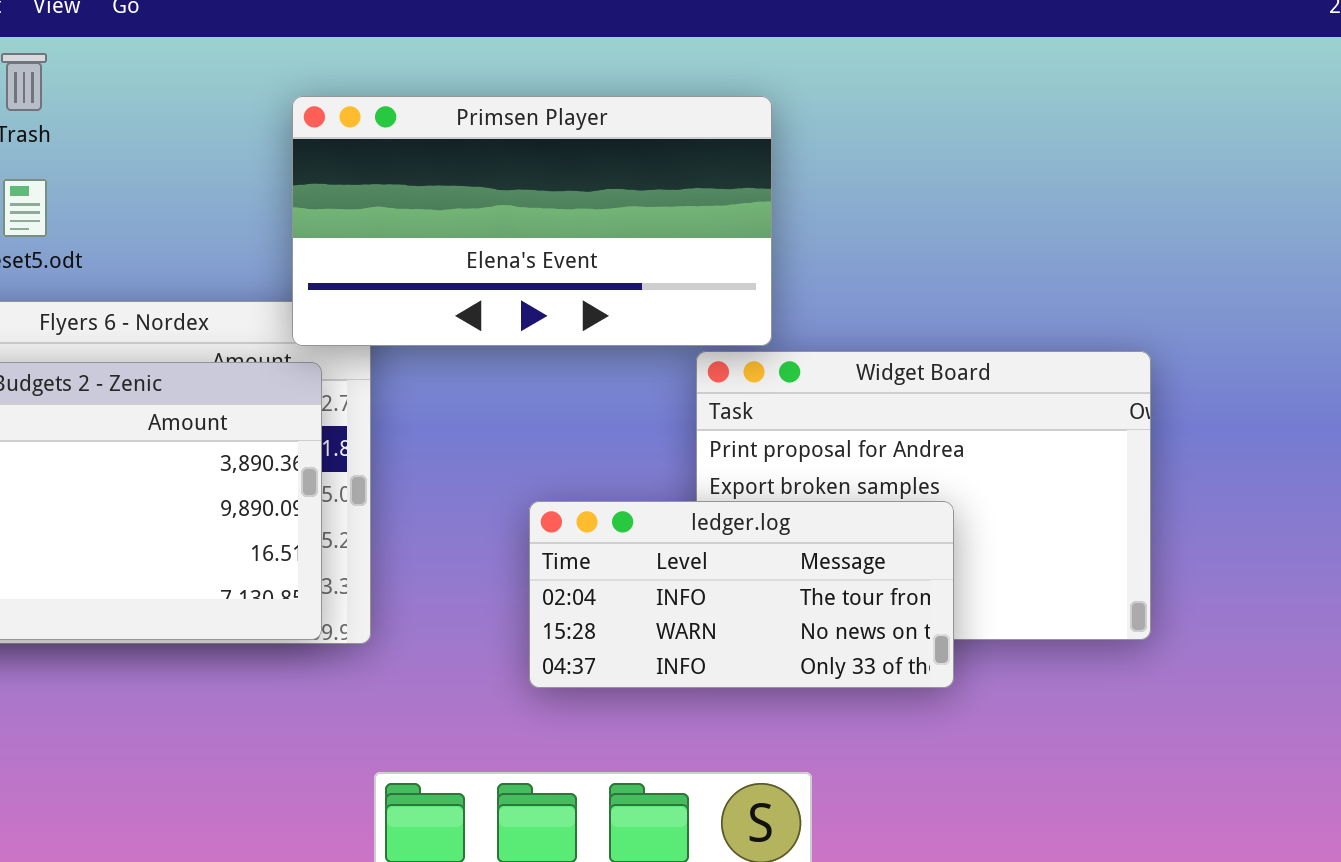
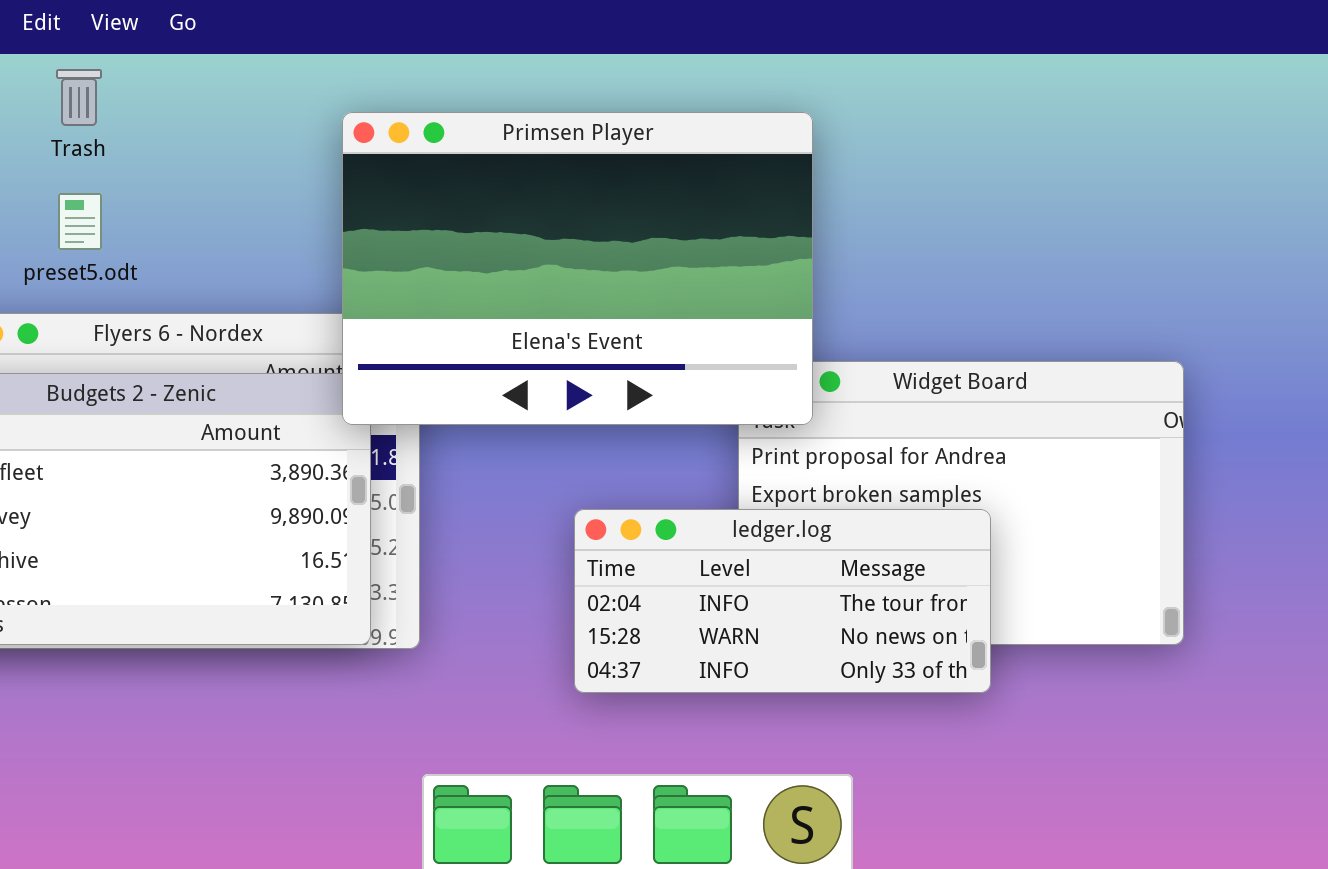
Primsen Player: [292,96,772,346] -> [342,112,813,425], resized

